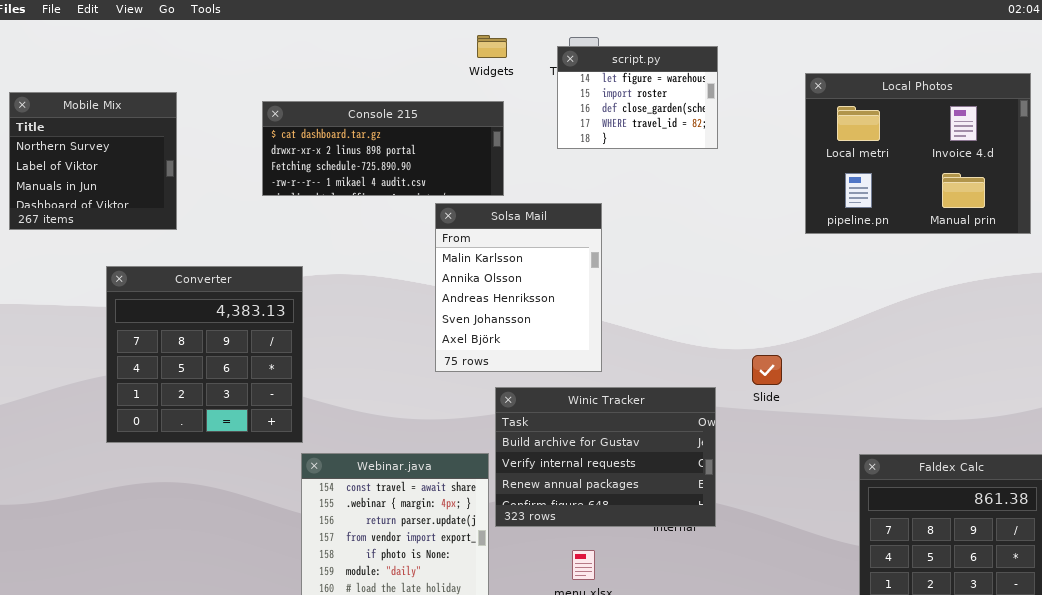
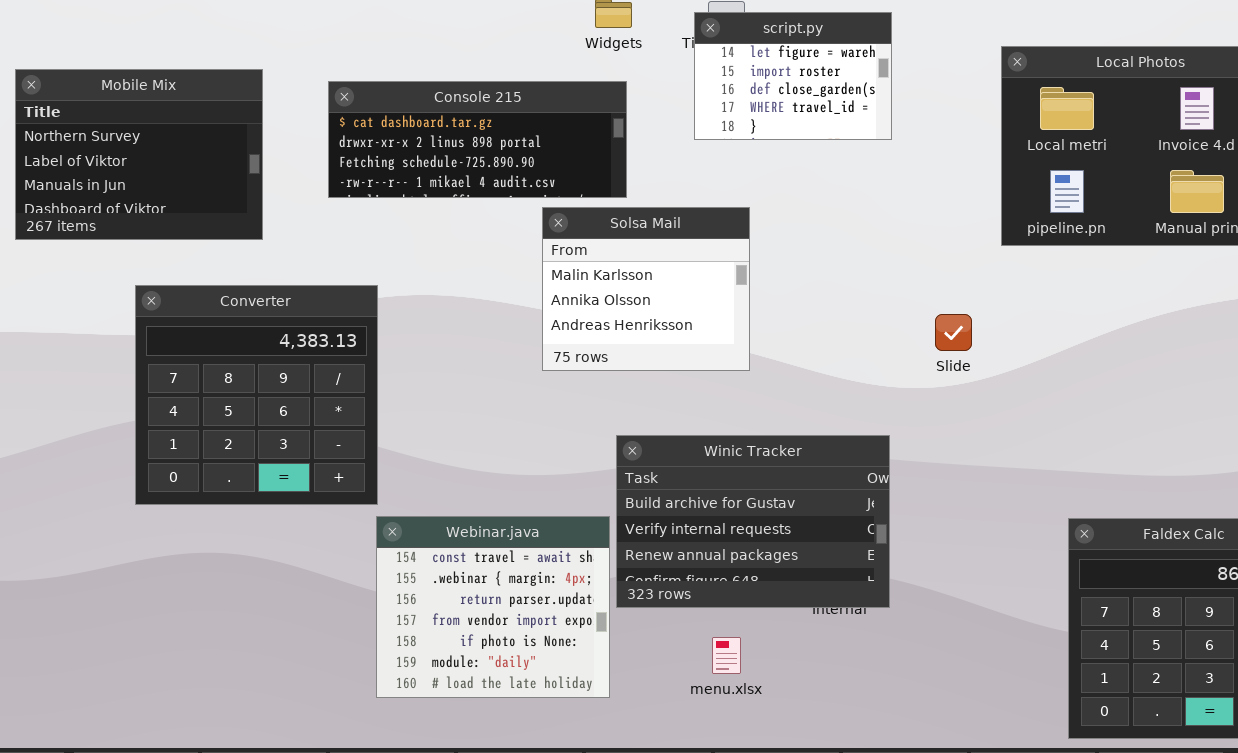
Mobile Mix: [9,92,177,230] -> [15,69,263,240], resized
Solsa Mail: [435,203,602,372] -> [542,207,750,371], resized
Slide: [752,355,782,385] -> [935,314,972,351], moved

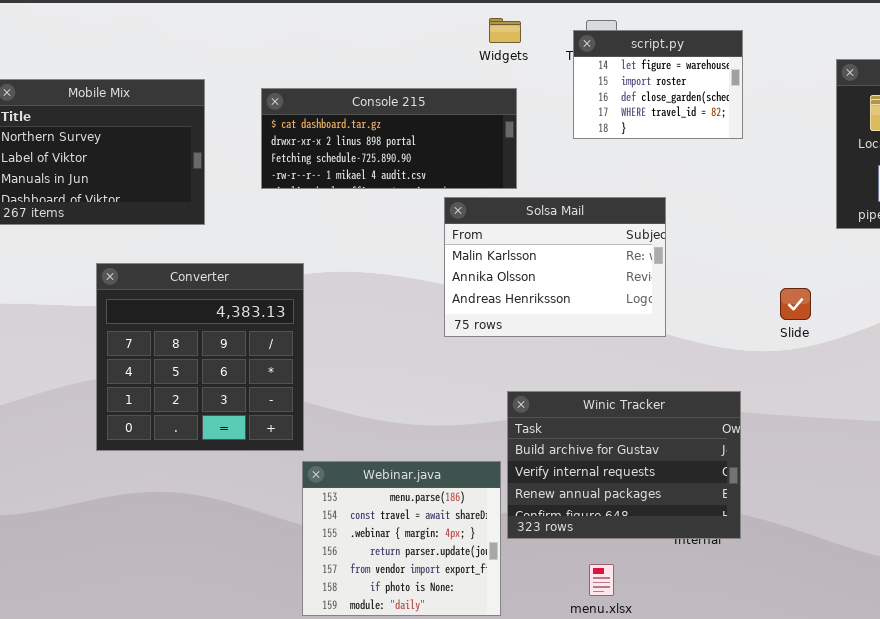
Solsa Mail: [542,207,750,371] -> [444,197,666,337], resized
Webinar.java: [376,516,610,698] -> [302,461,501,616], scrolled up 1 row

